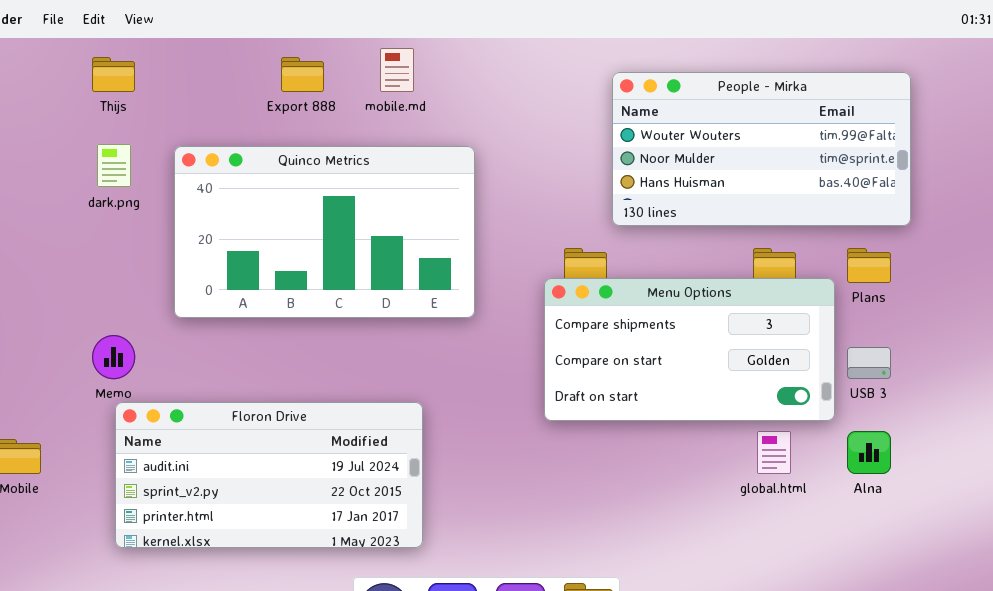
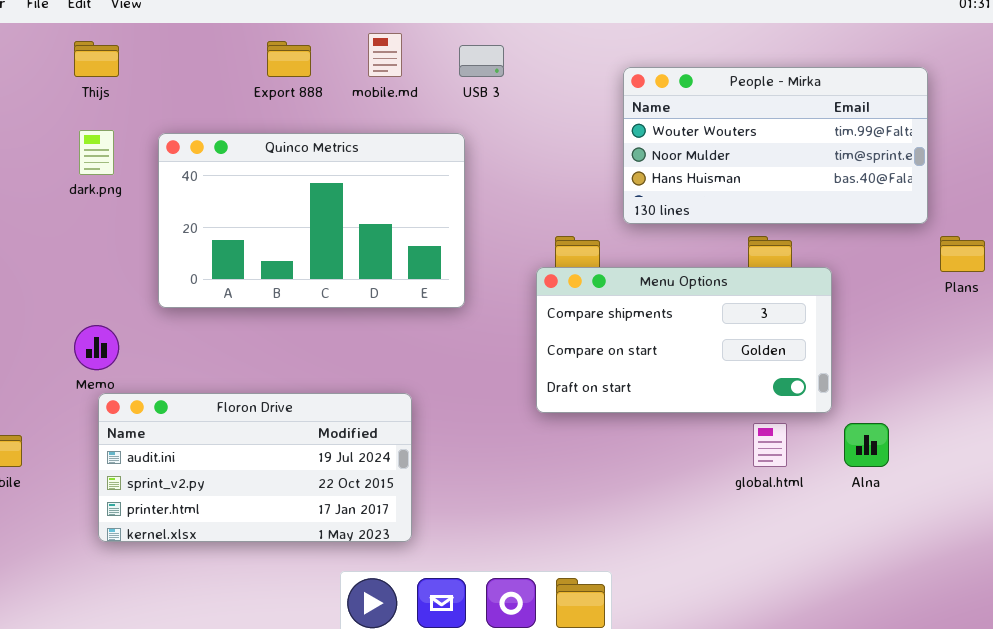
People - Mirka: [612,72,911,226] -> [623,67,928,224], moved
Plans: [847,248,891,283] -> [940,236,985,272], moved
USB 3: [847,347,891,379] -> [459,45,504,77], moved

